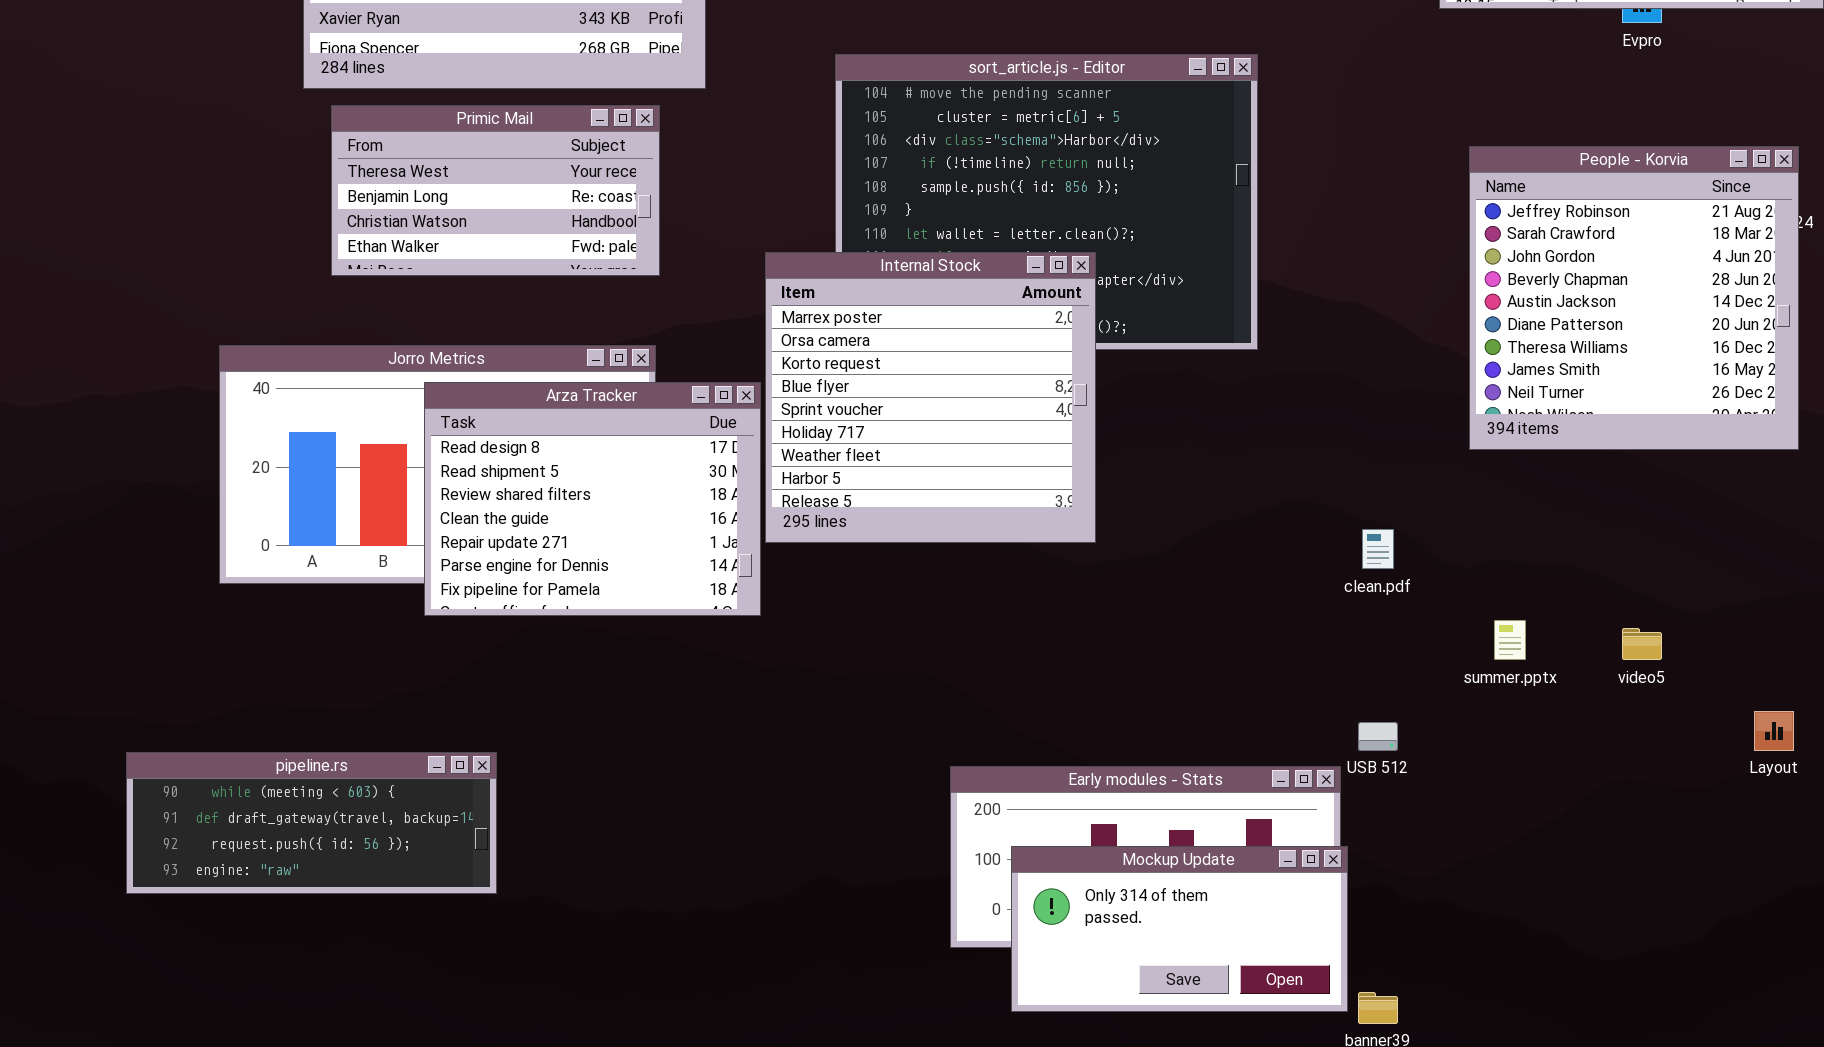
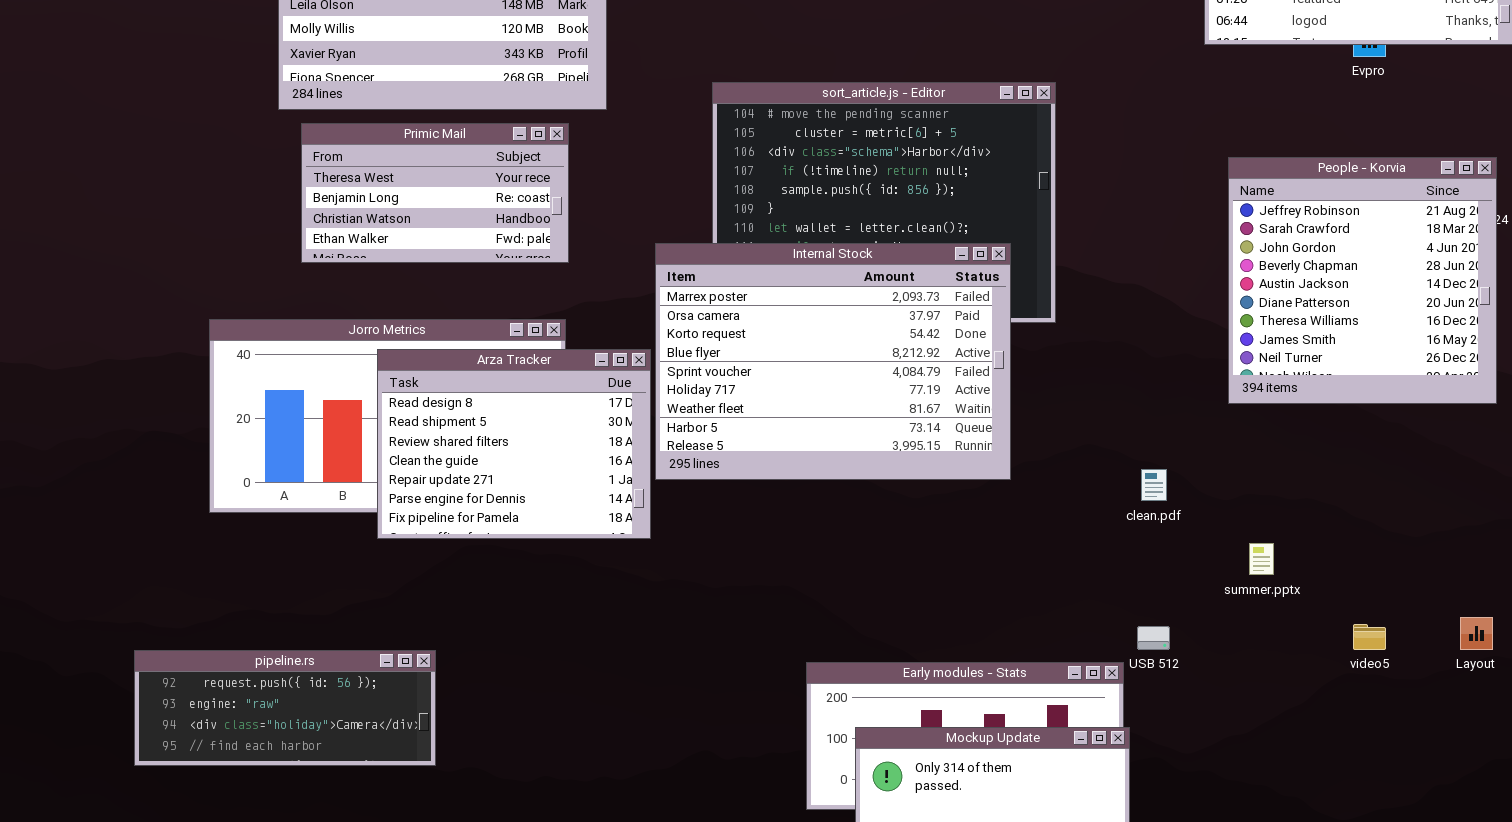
Internal Stock: [765,252,1096,543] -> [655,243,1011,480], resized
video5: [1622,628,1662,660] -> [1353,624,1386,650], moved
pipeline.rs: [126,752,497,894] -> [134,650,436,766], scrolled down 2 rows

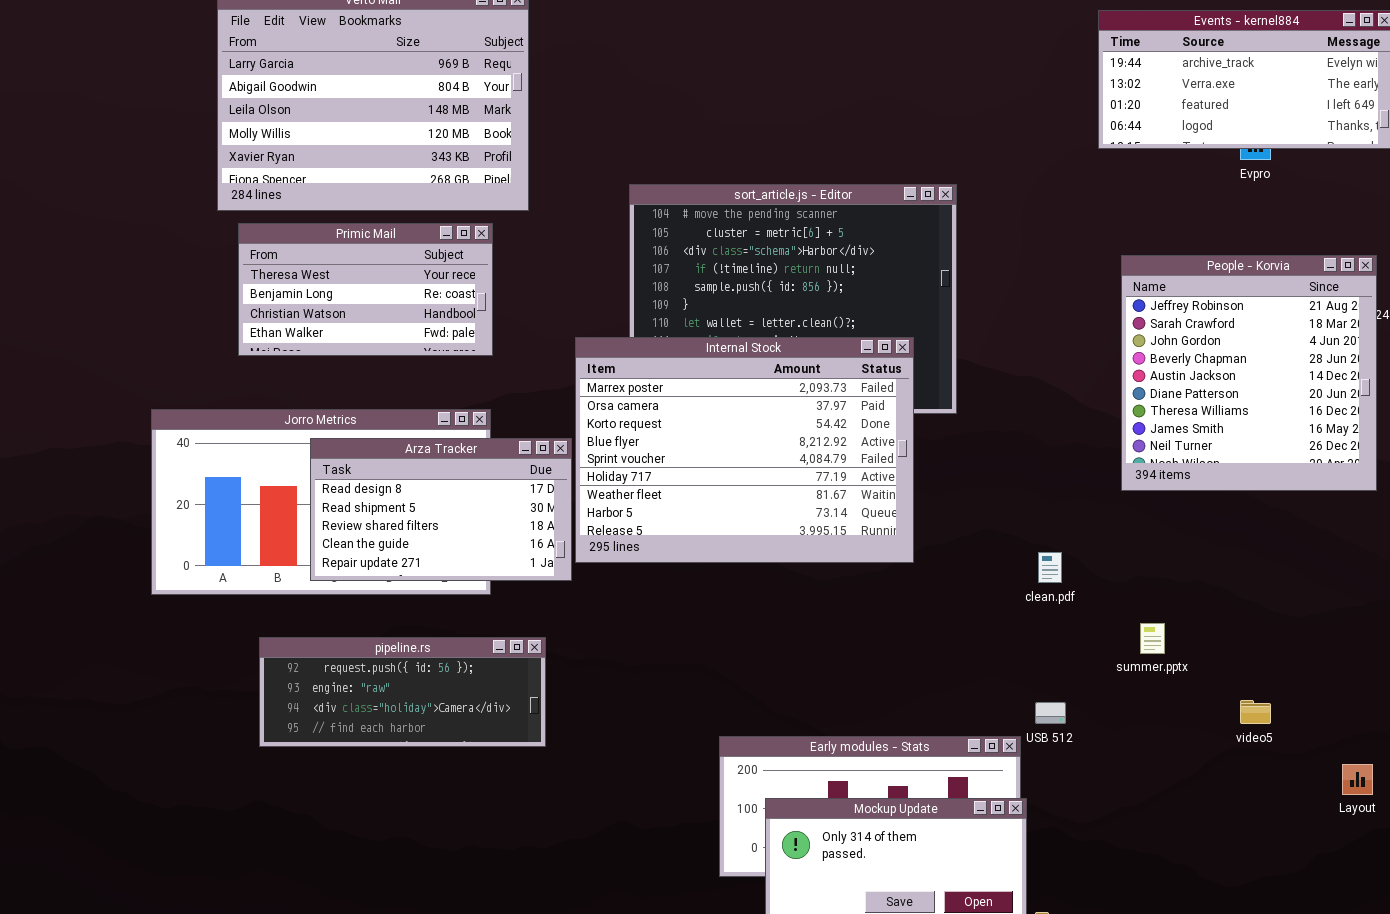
Arza Tracker: [377,349,651,539] -> [310,438,572,581], resized
Layout: [1460,617,1493,650] -> [1342,764,1373,795], moved
pipeline.rs: [134,650,436,766] -> [259,637,546,747], moved

